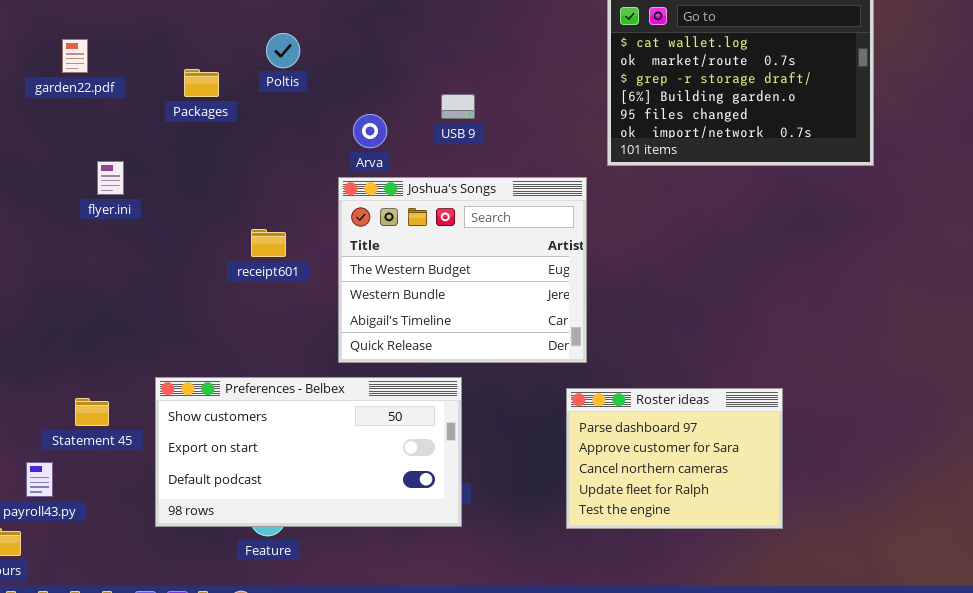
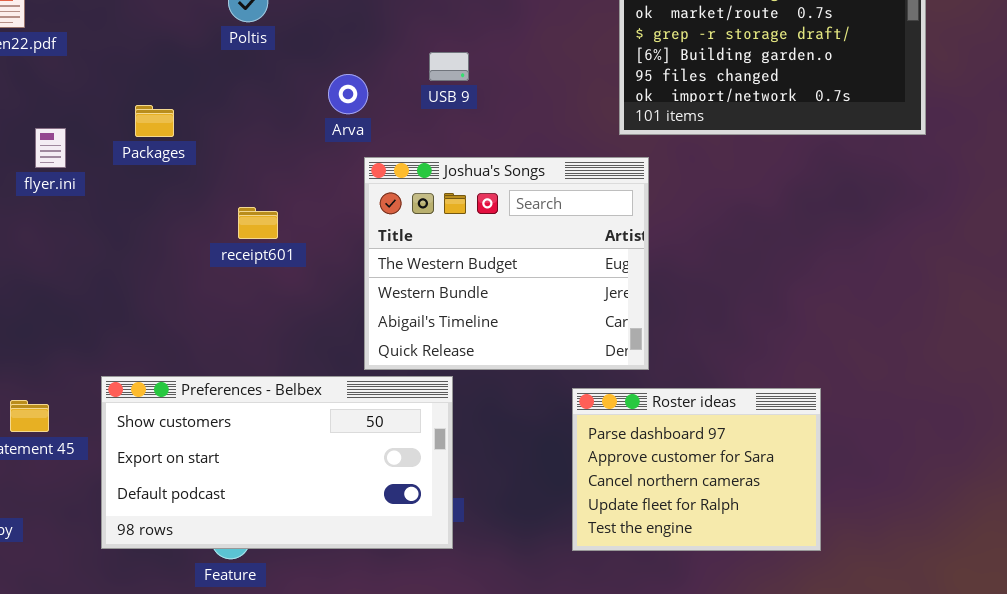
Packages: [184,69,219,97] -> [135,105,174,137], moved
Joshua's Songs: [338,177,587,363] -> [364,157,649,370], moved
receipt601: [251,229,286,257] -> [238,207,278,239], moved

